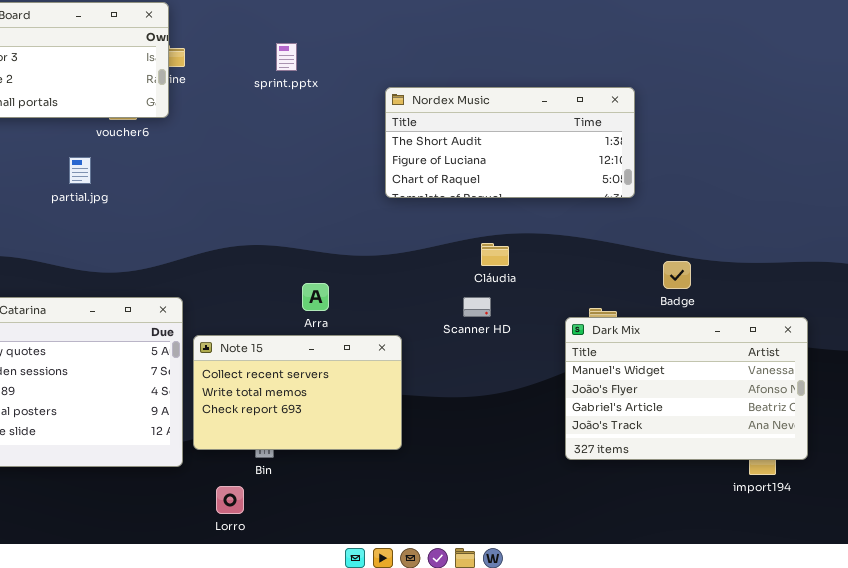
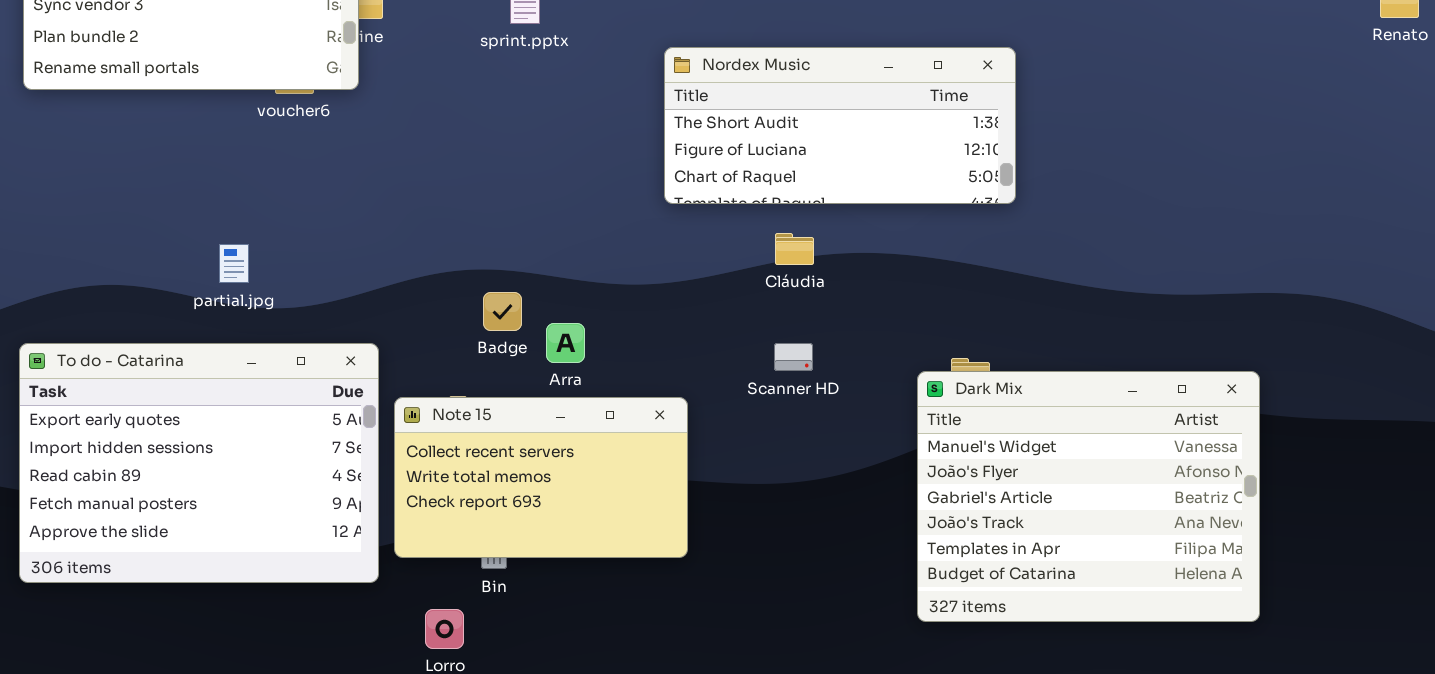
partial.jpg: [69,157,91,184] -> [219,244,249,283], moved
Cláudia: [481,243,509,266] -> [775,233,814,265], moved
Badge: [663,261,691,289] -> [483,292,522,331], moved
Dark Mix: [565,317,808,460] -> [917,371,1260,622], resized

